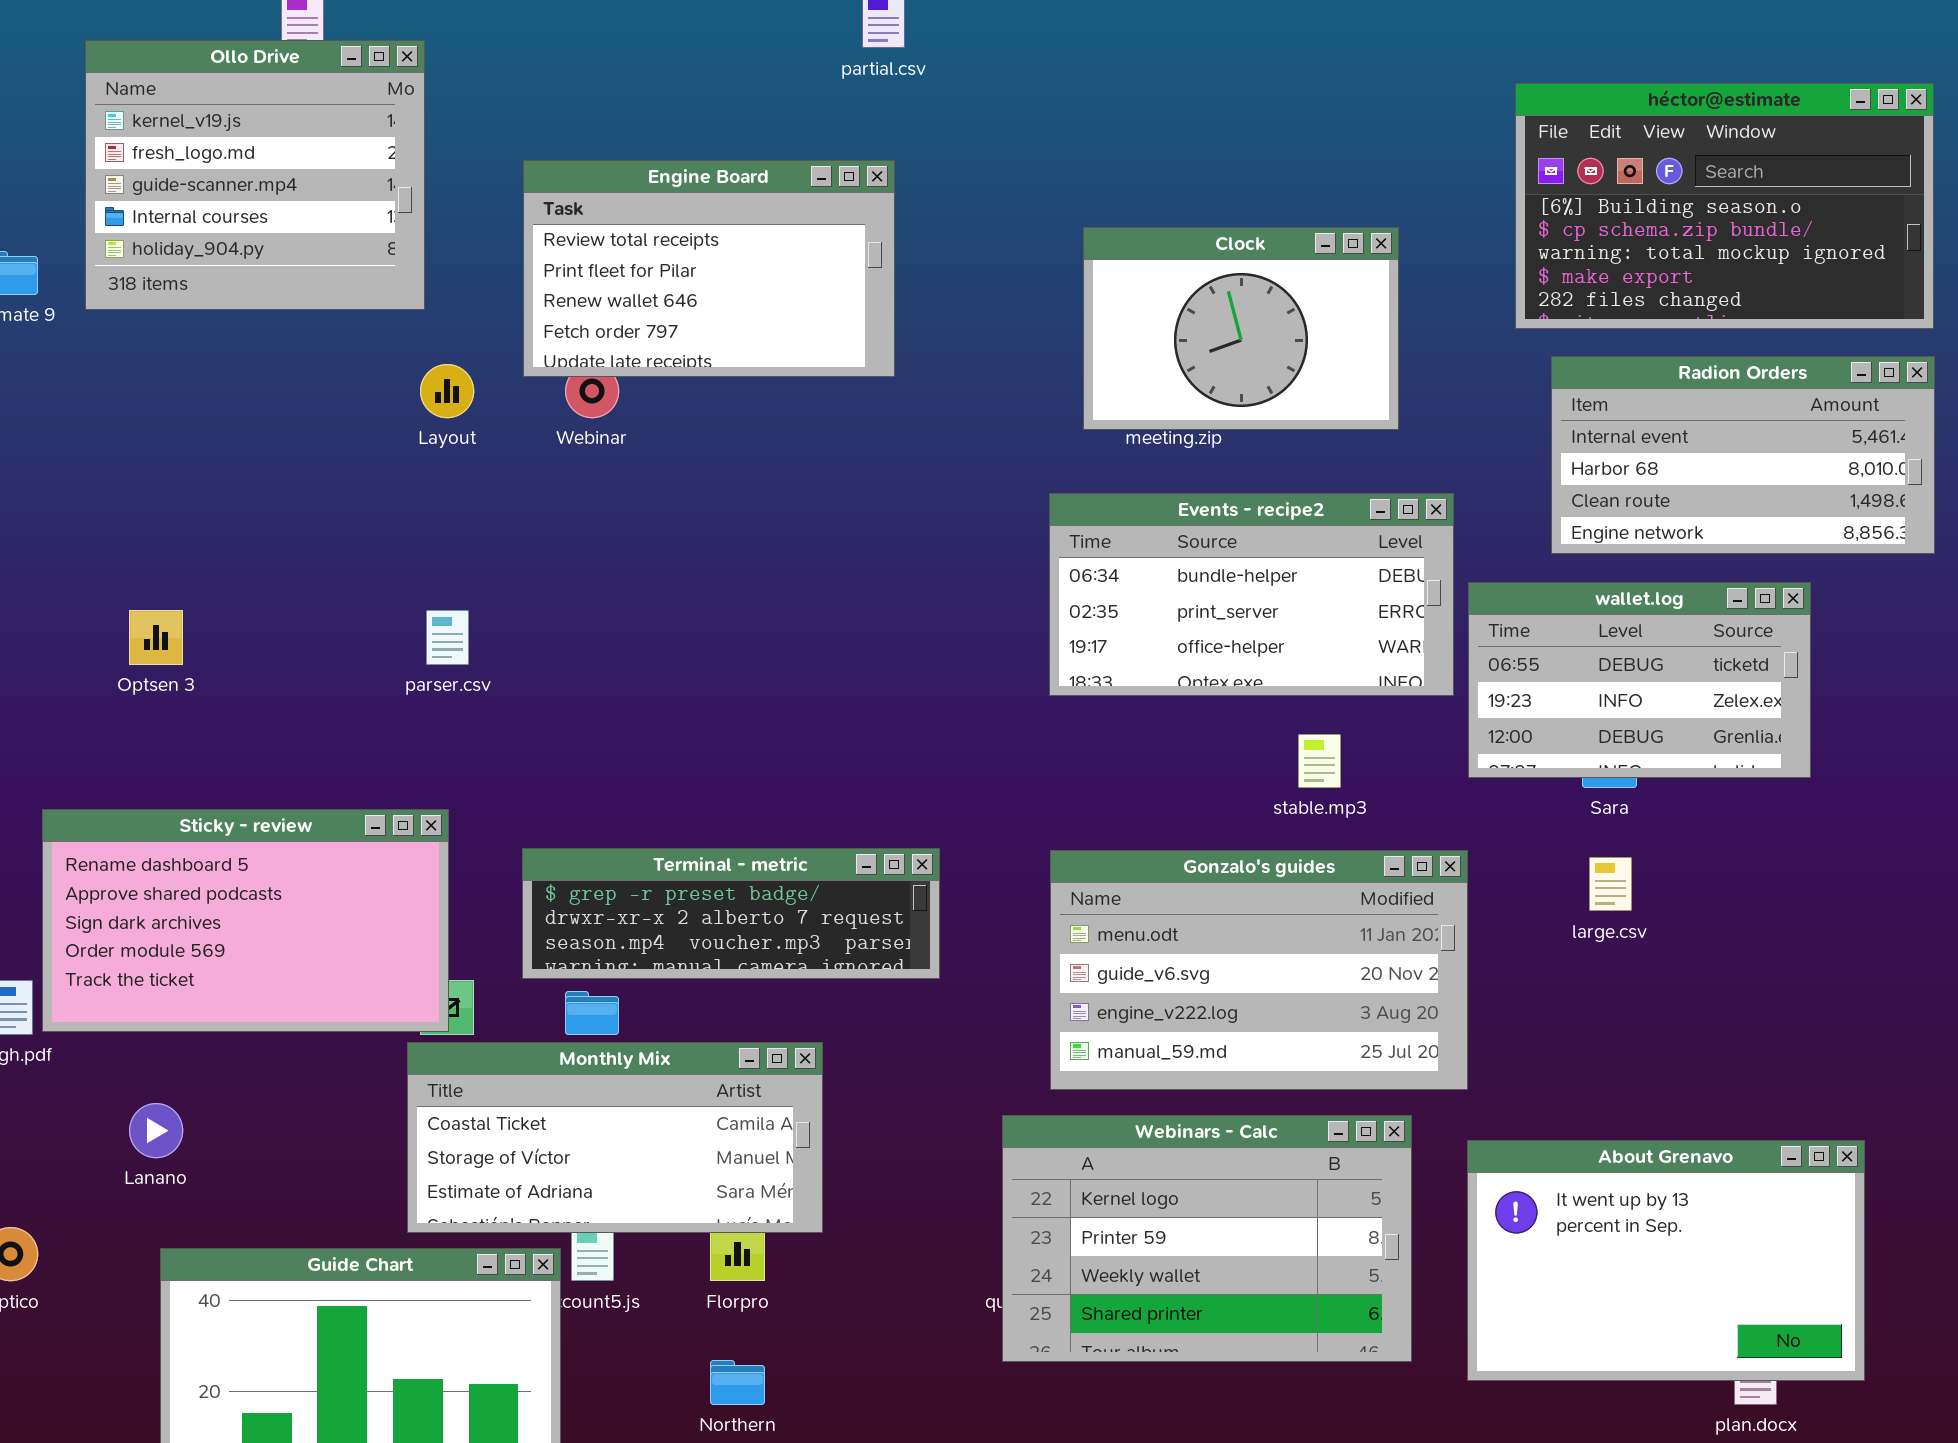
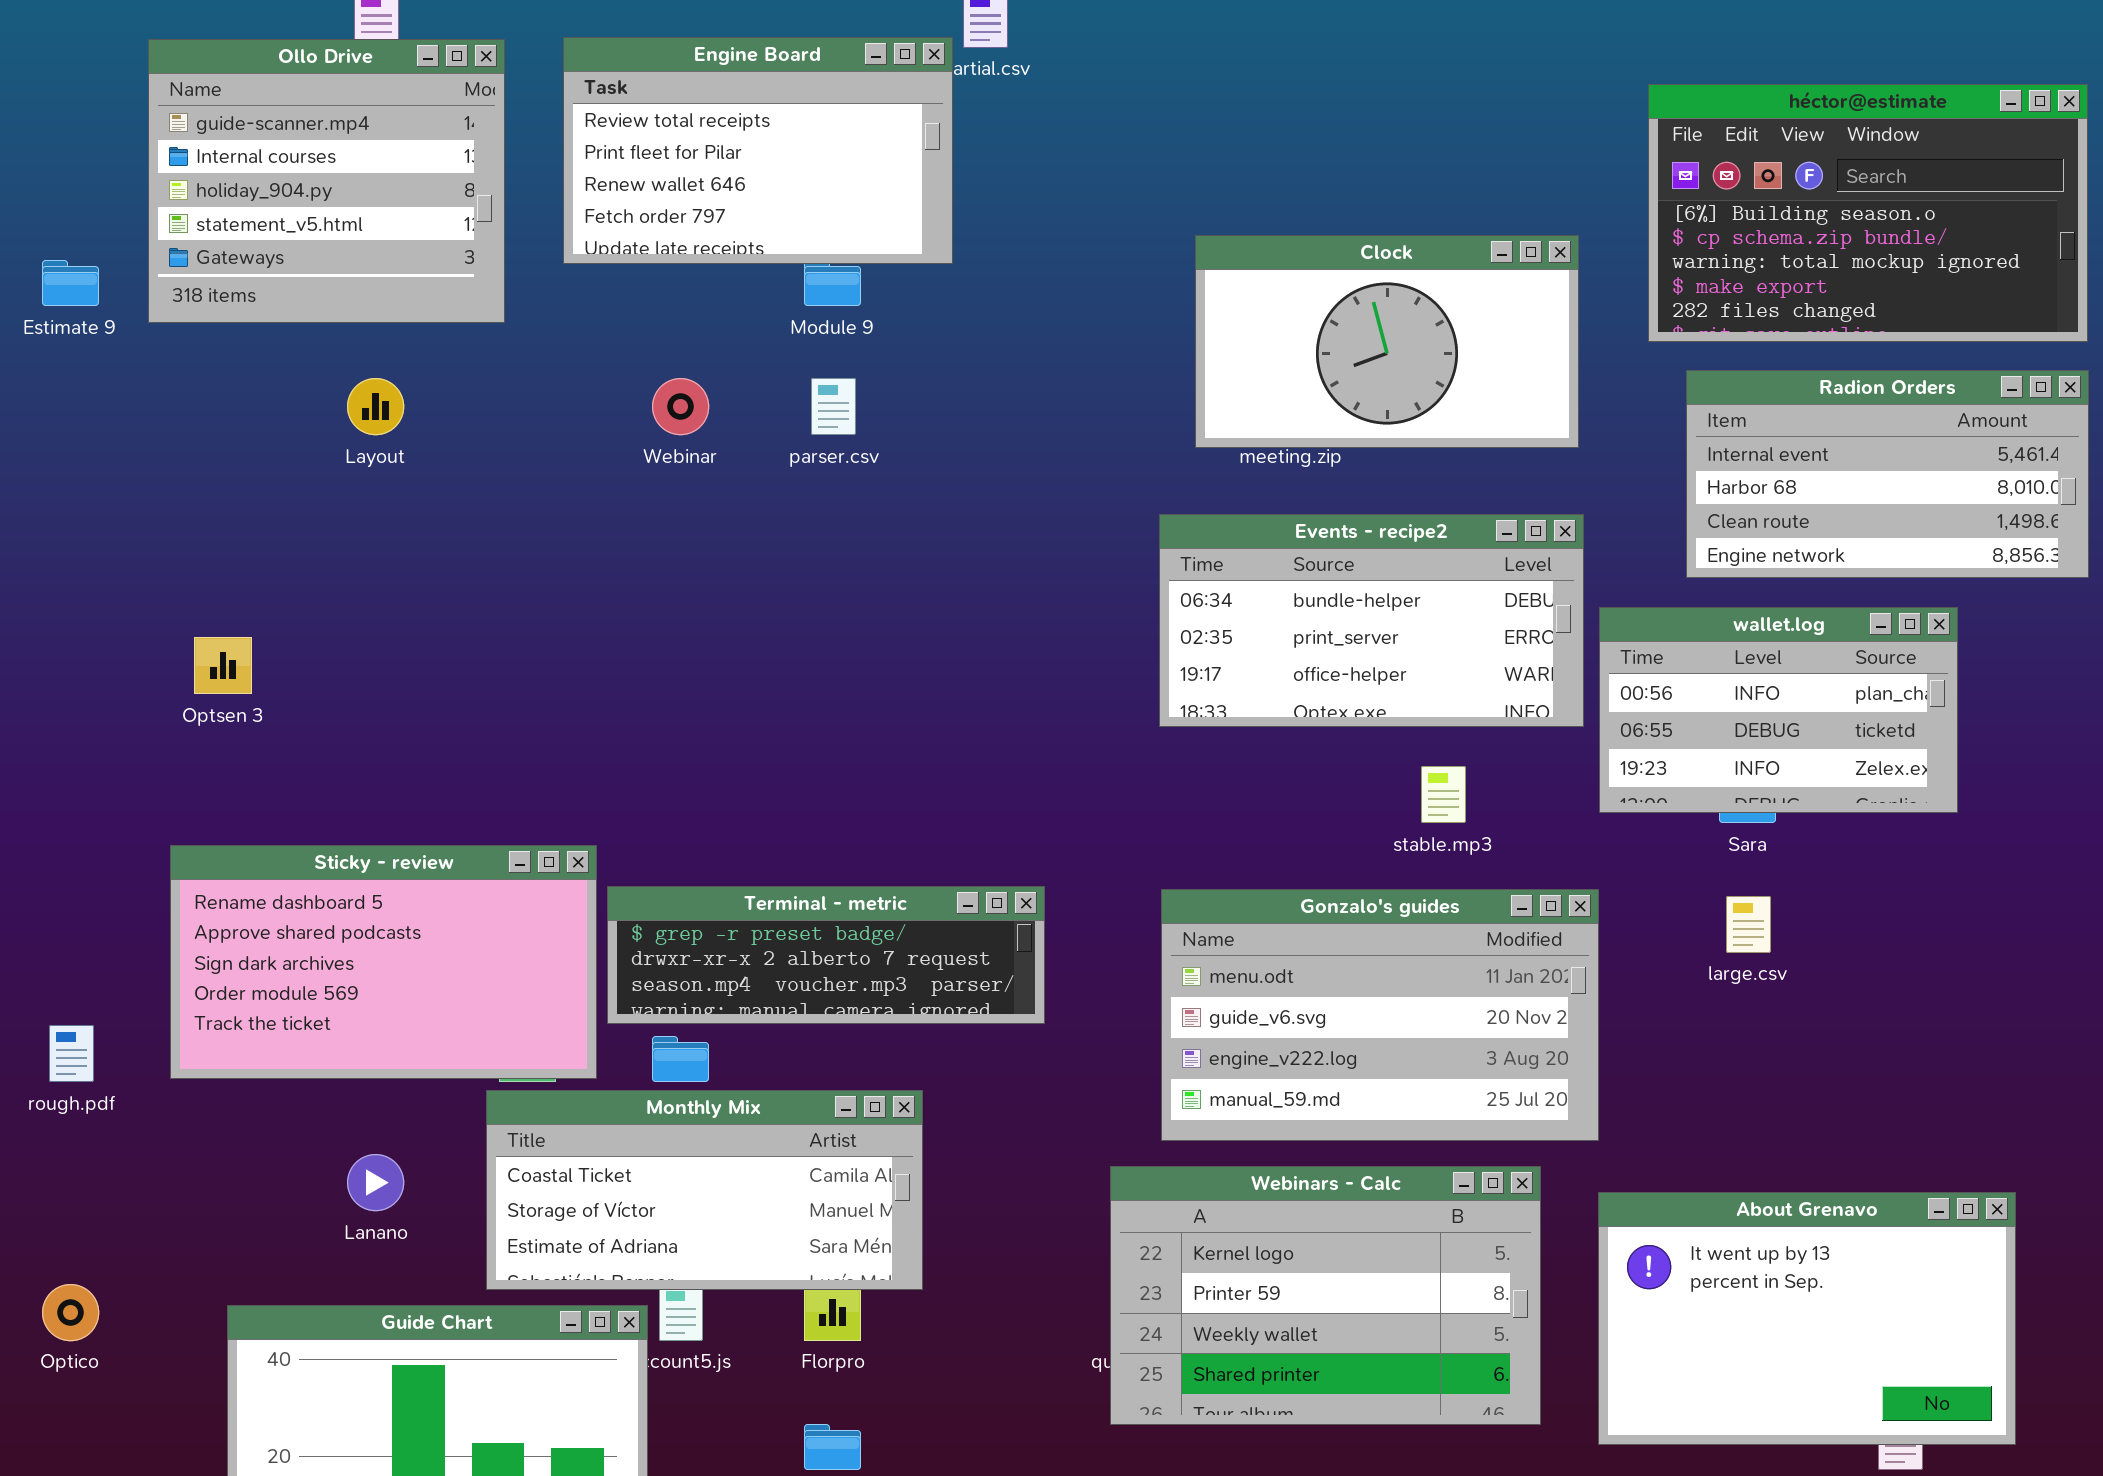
Ollo Drive: [85,40,425,310] -> [148,39,505,323], scrolled down 2 rows
Engine Board: [523,160,895,377] -> [563,37,953,264], moved
Clock: [1083,227,1399,430] -> [1195,235,1579,448], resized
Layout: [420,364,474,418] -> [347,378,404,435], moved
wallet.log: [1468,582,1811,778] -> [1599,607,1958,813], scrolled up 1 row
parser.csv: [426,610,469,665] -> [811,378,856,435], moved
Sticky - review: [42,809,449,1032] -> [170,845,597,1079], moved
Lanano: [129,1103,183,1158] -> [347,1154,404,1211], moved

